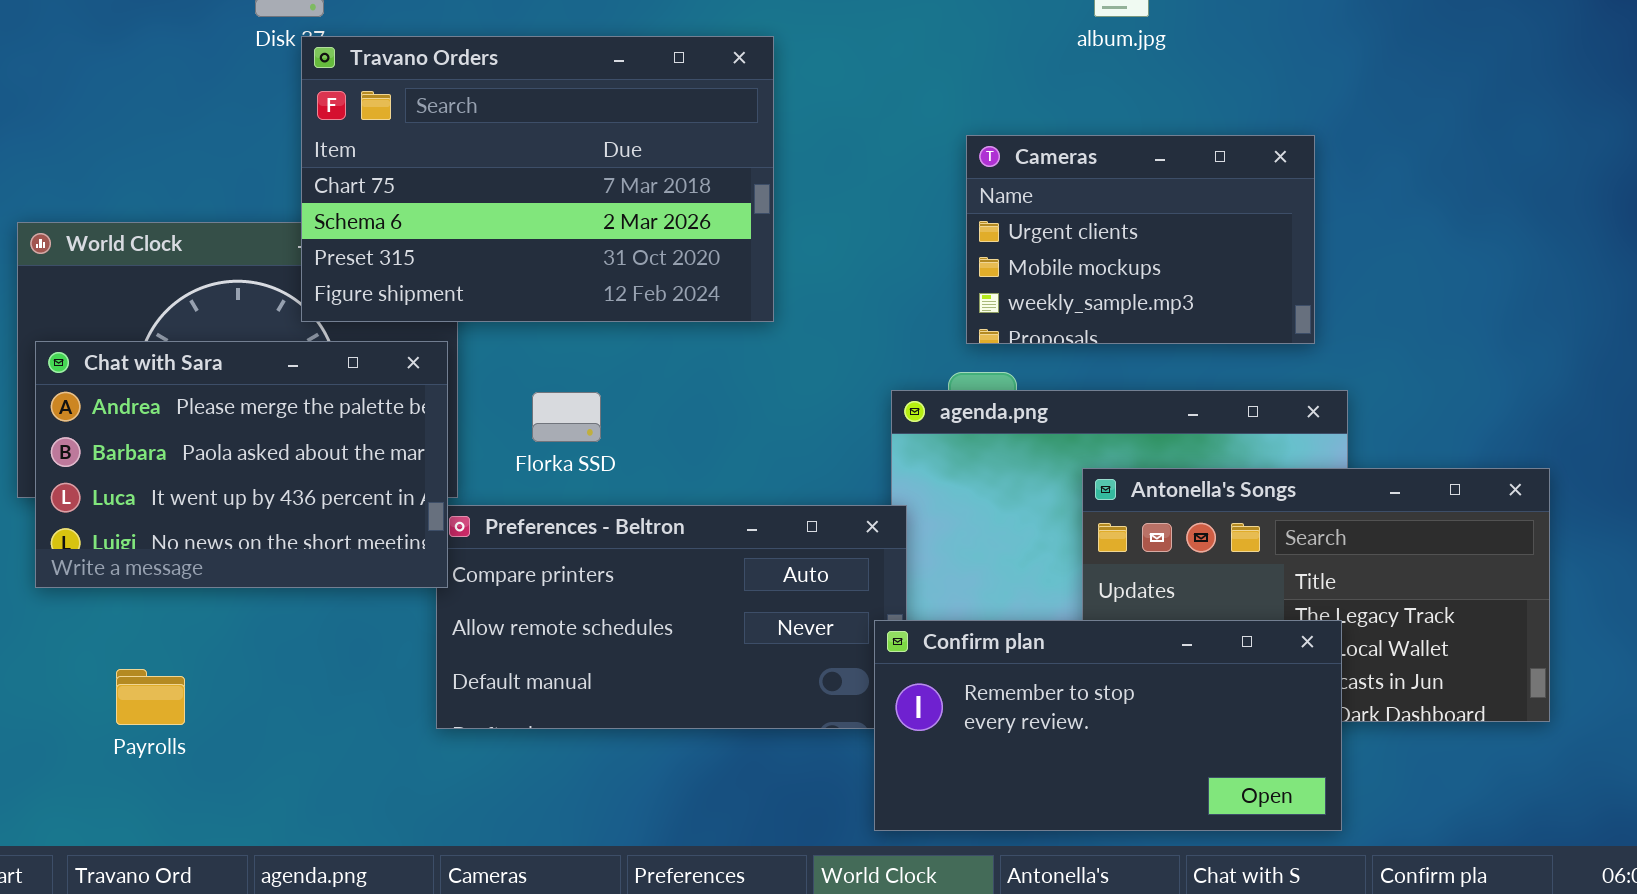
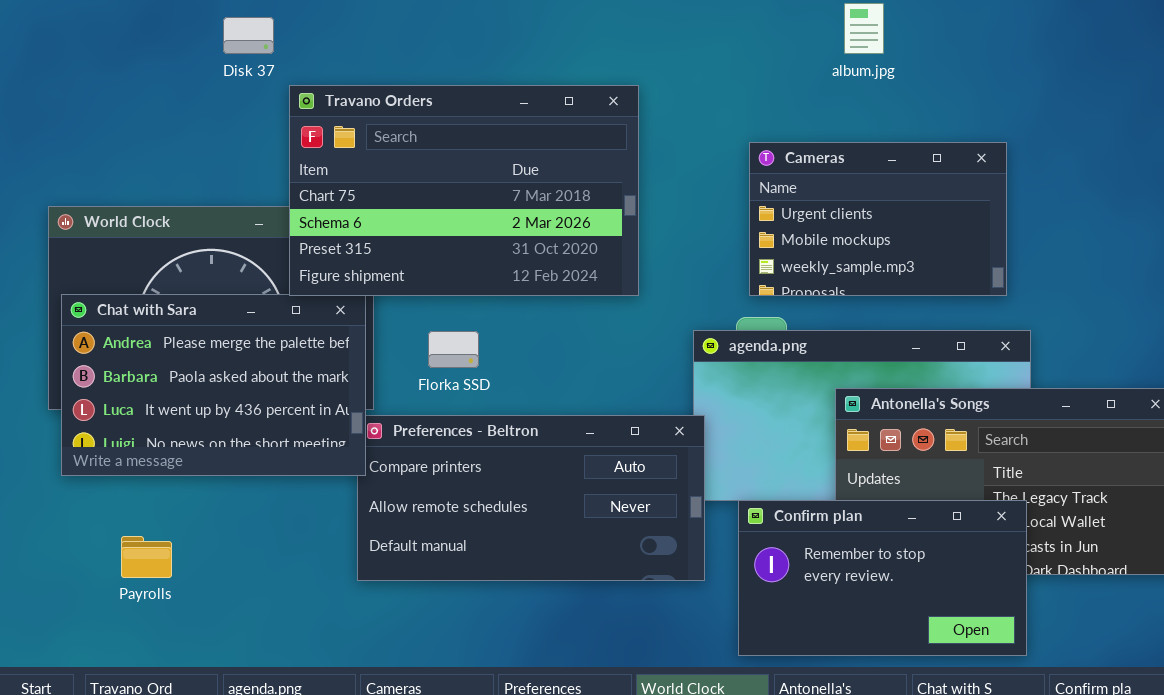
Travano Orders: [301,36,774,322] -> [289,85,639,296], moved
Confirm plan: [874,620,1342,831] -> [738,500,1027,656], resized

